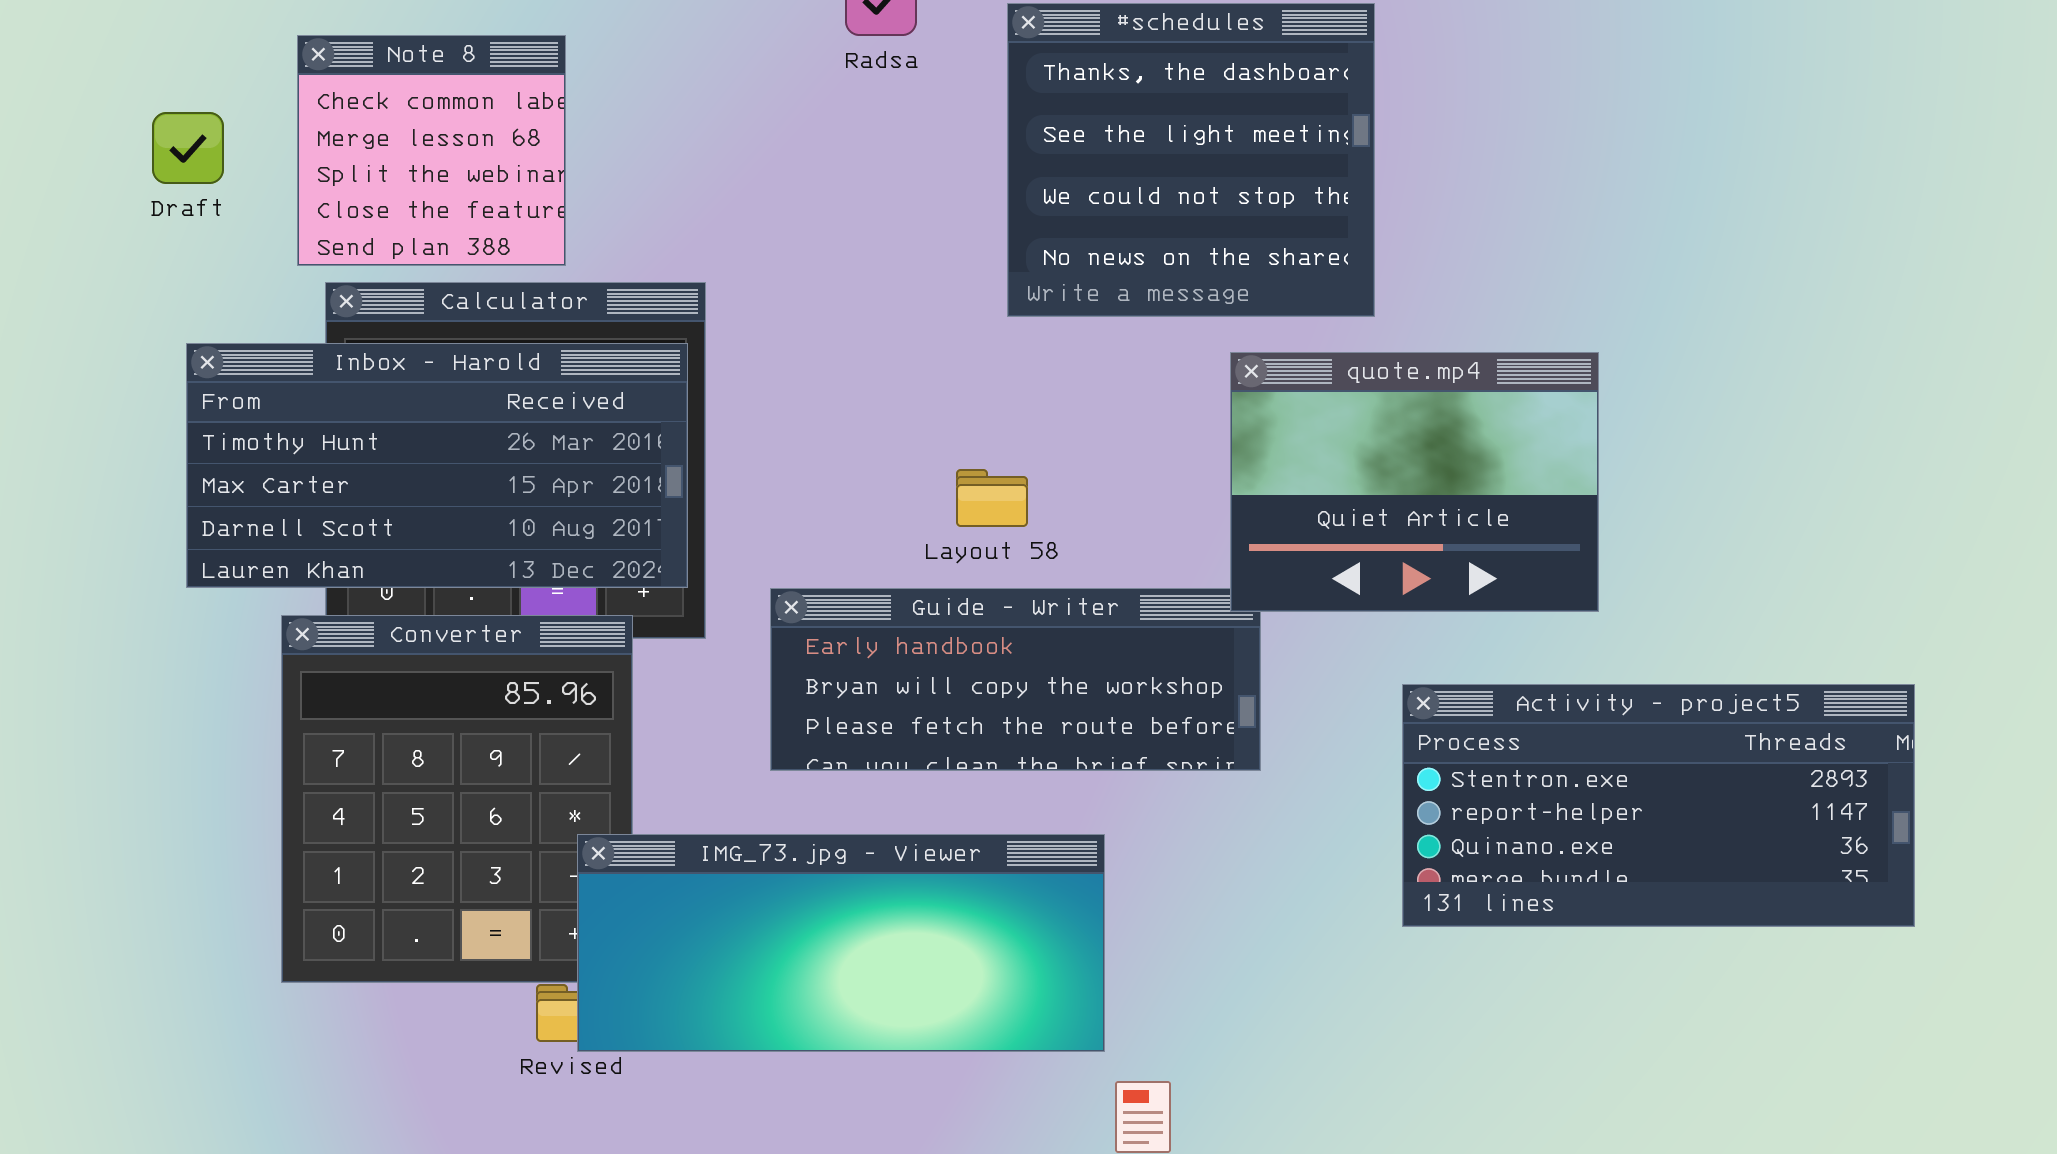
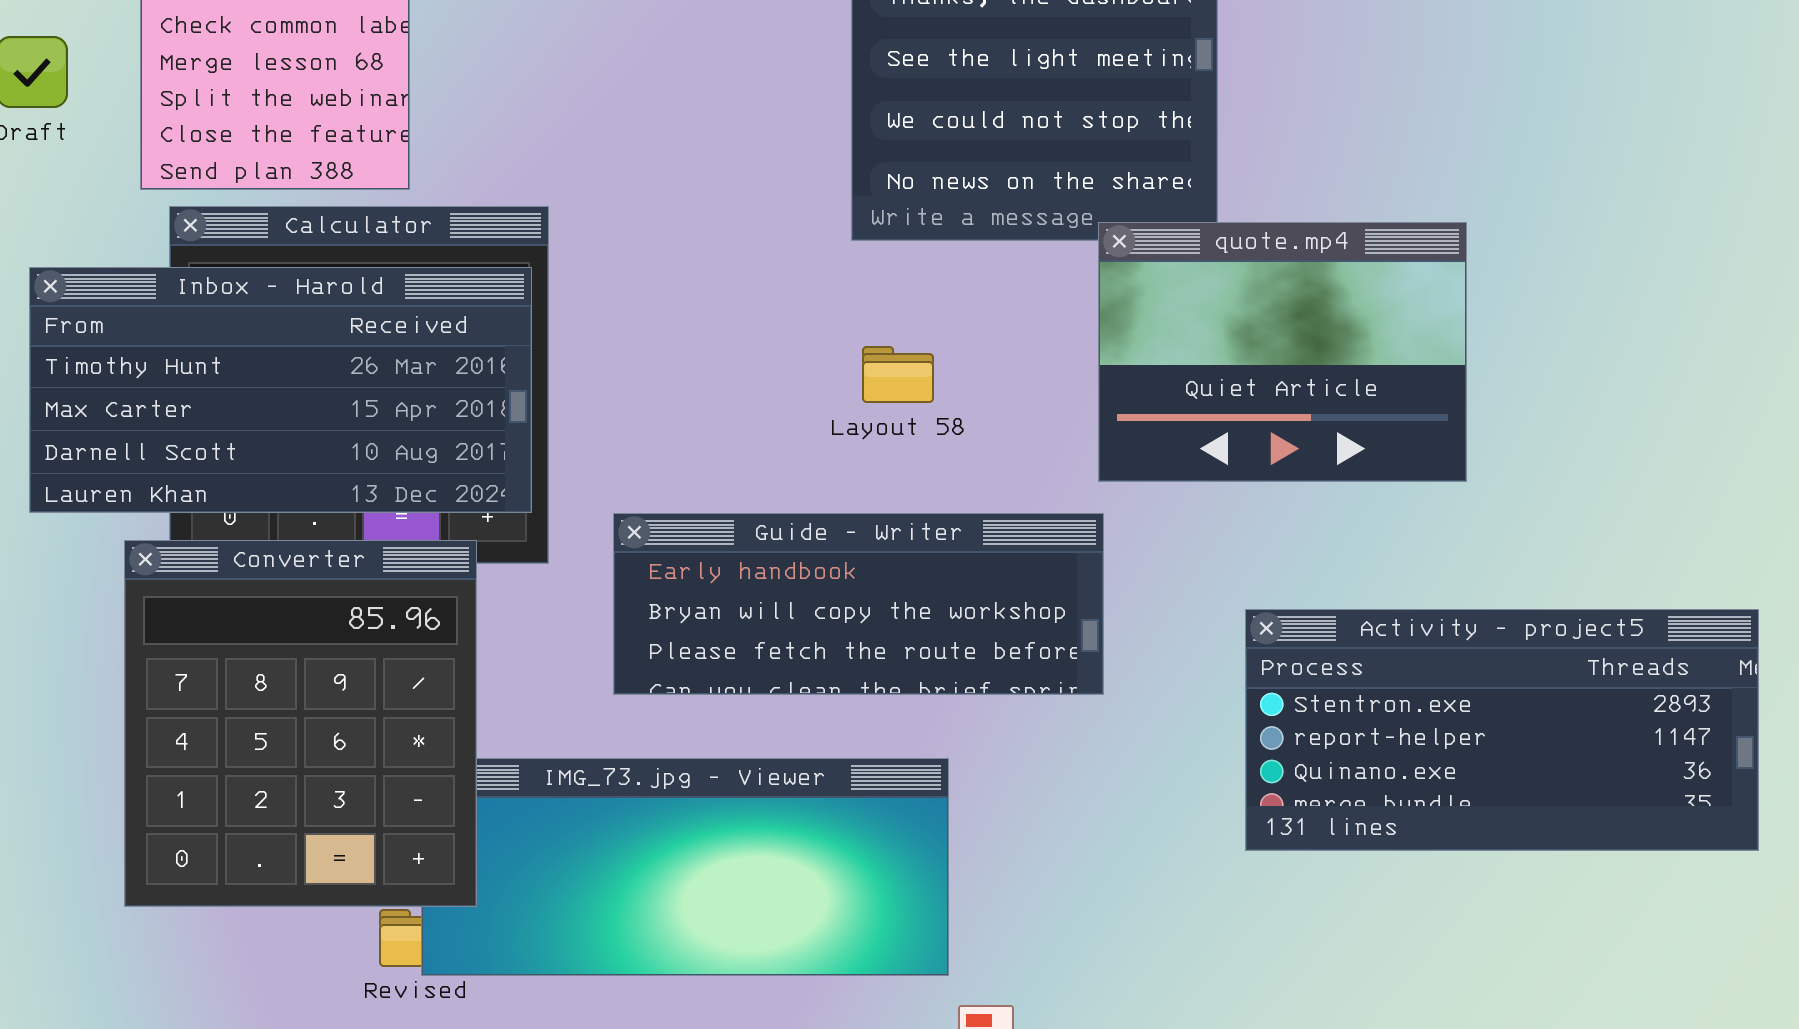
quote.mp4: [1230,352,1599,612] -> [1098,222,1467,482], moved
Layout 58: [956,469,1028,527] -> [862,346,934,403], moved
Converter: [281,615,633,983] -> [124,540,477,907], raised

